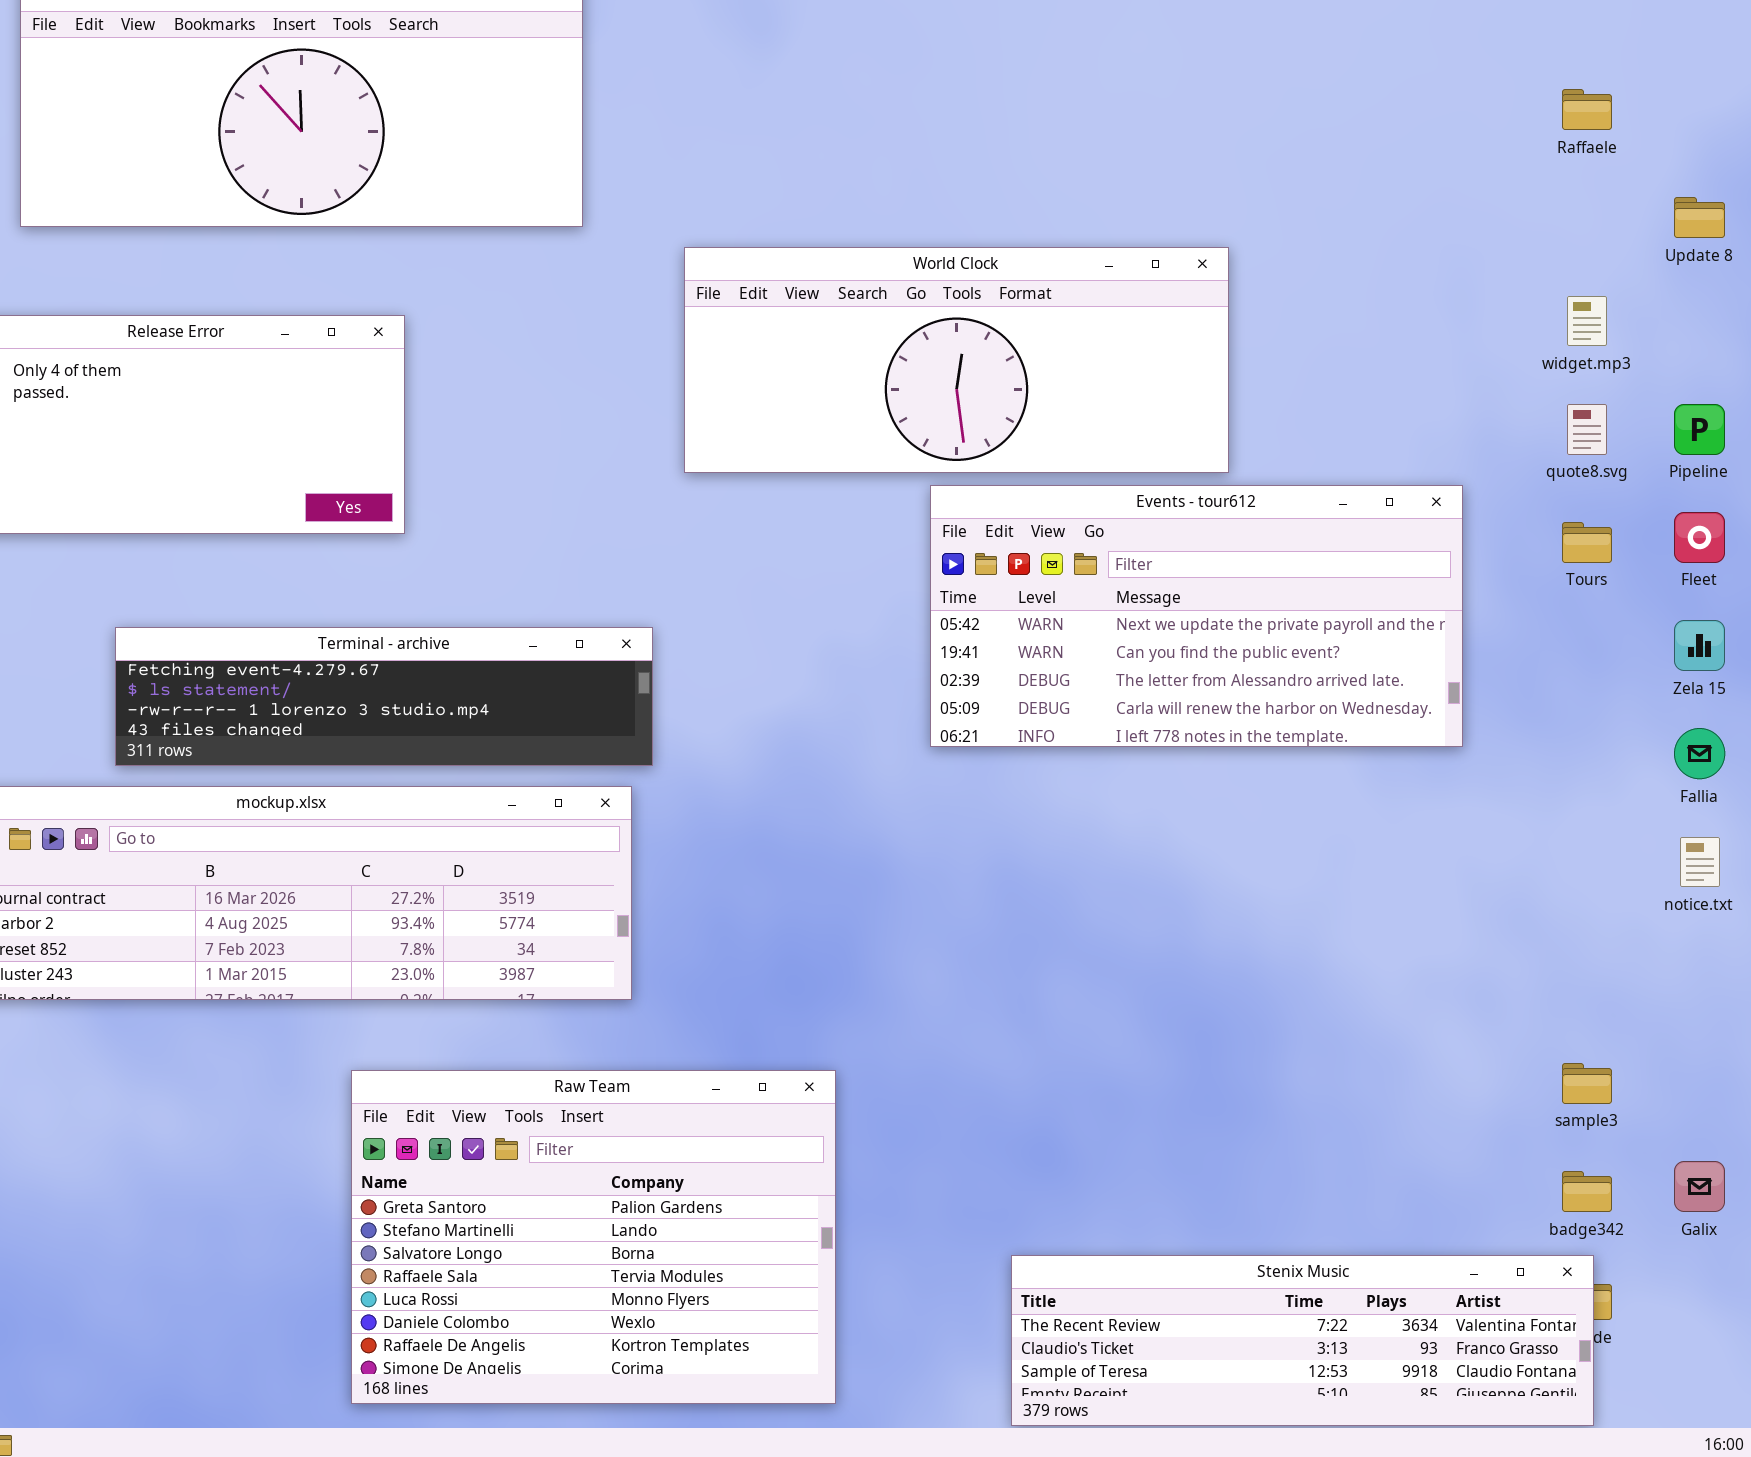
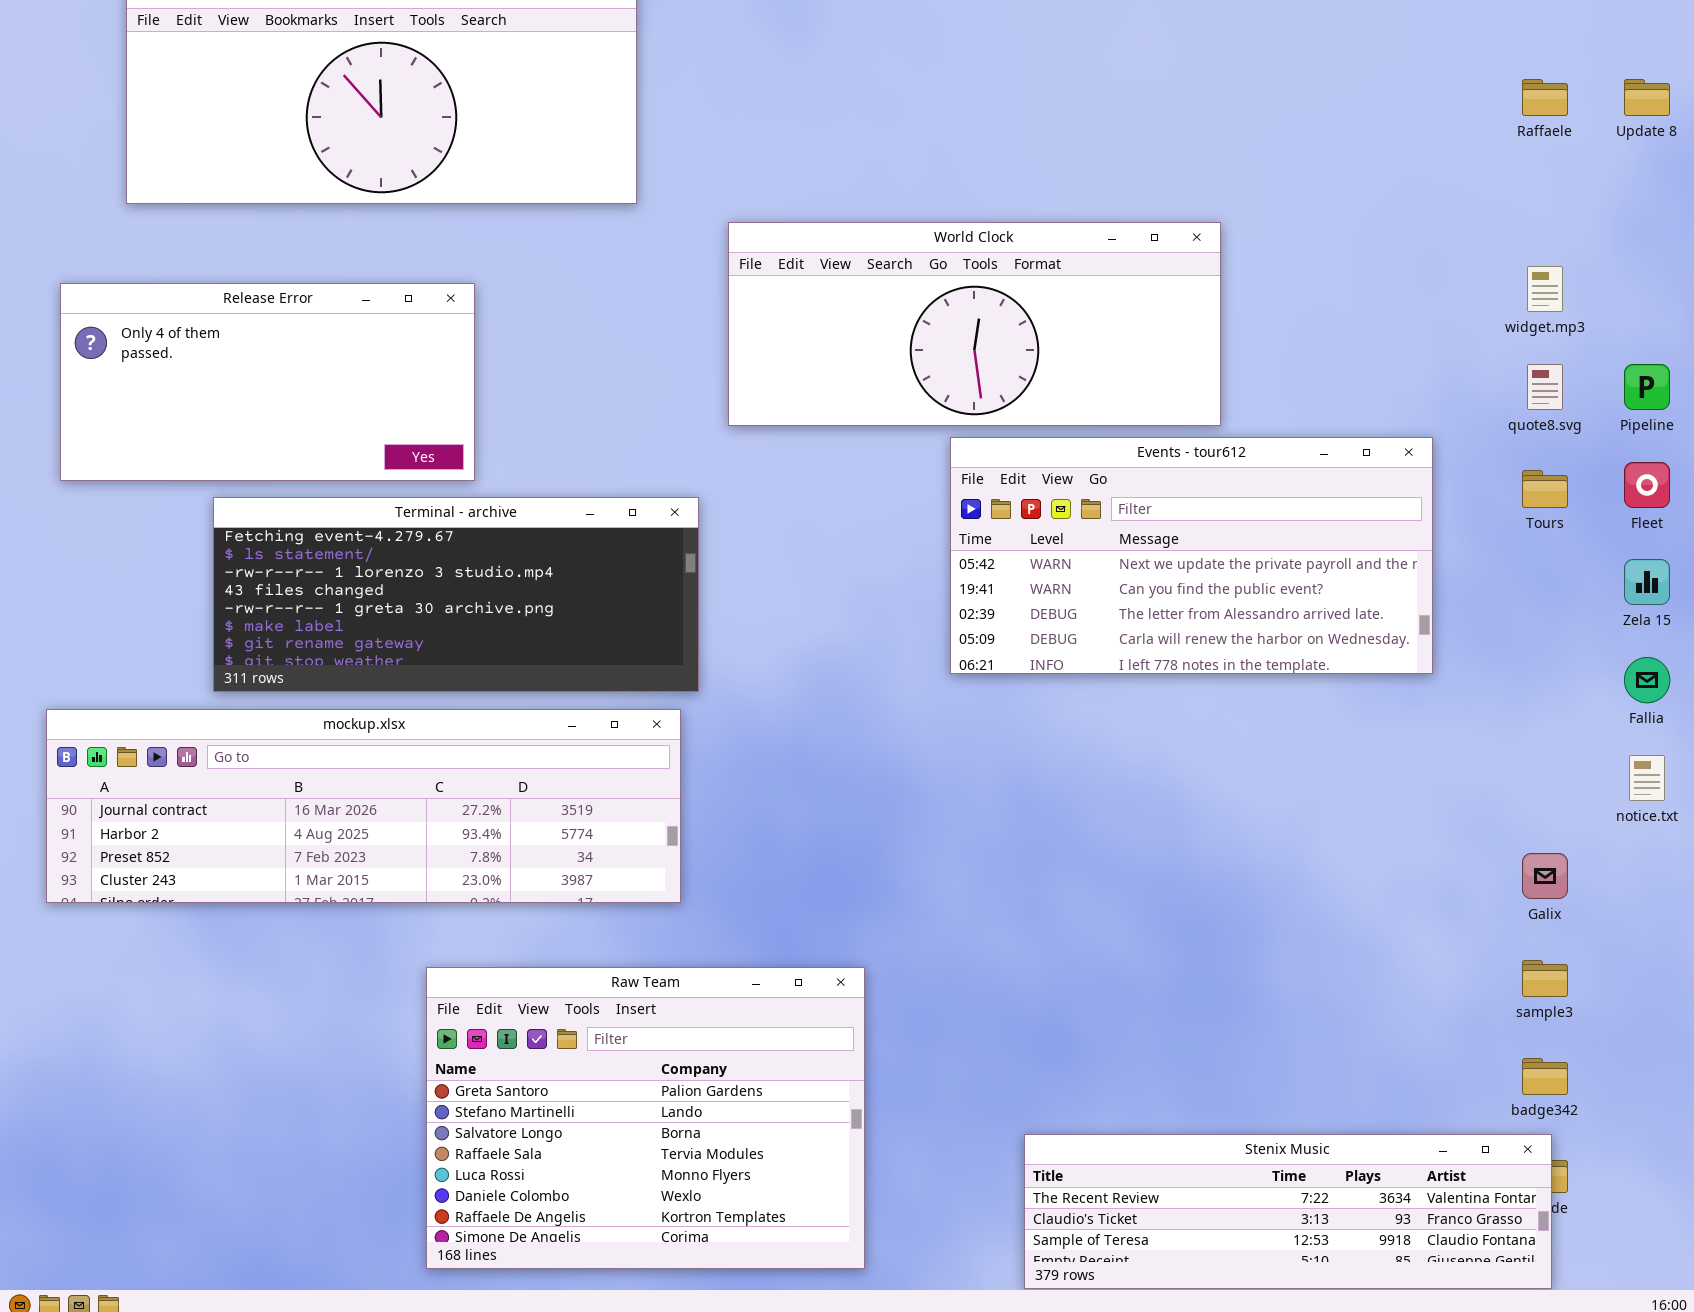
Update 8: [1674,197,1725,238] -> [1624,79,1670,116], moved
Terminal - archive: [115,627,653,766] -> [213,497,699,692], resized
Galix: [1674,1161,1725,1212] -> [1522,853,1568,899], moved

